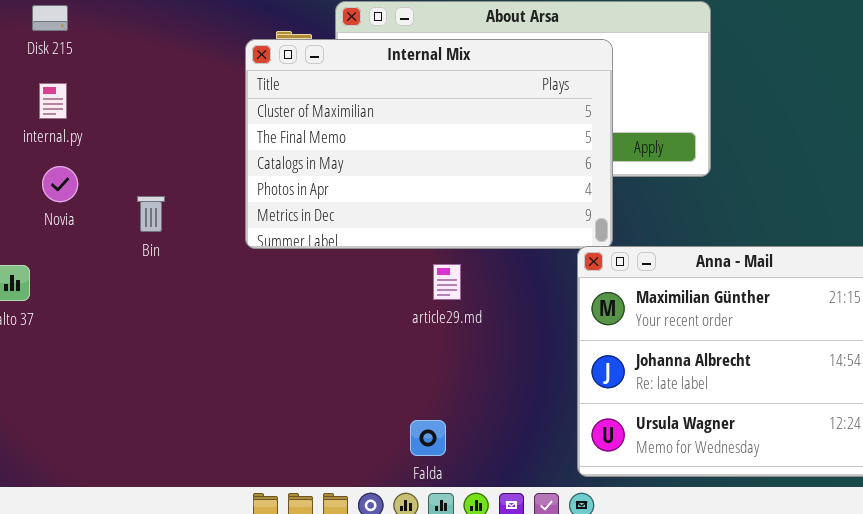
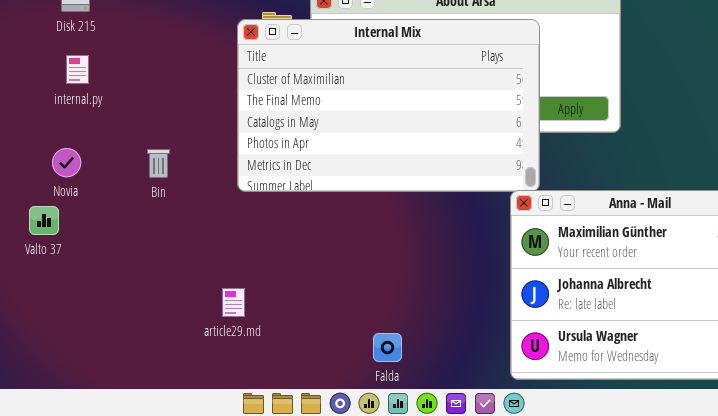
Novia: [42,166,78,202] -> [52,148,81,177], moved
article29.md: [433,264,461,300] -> [222,288,245,317], moved

